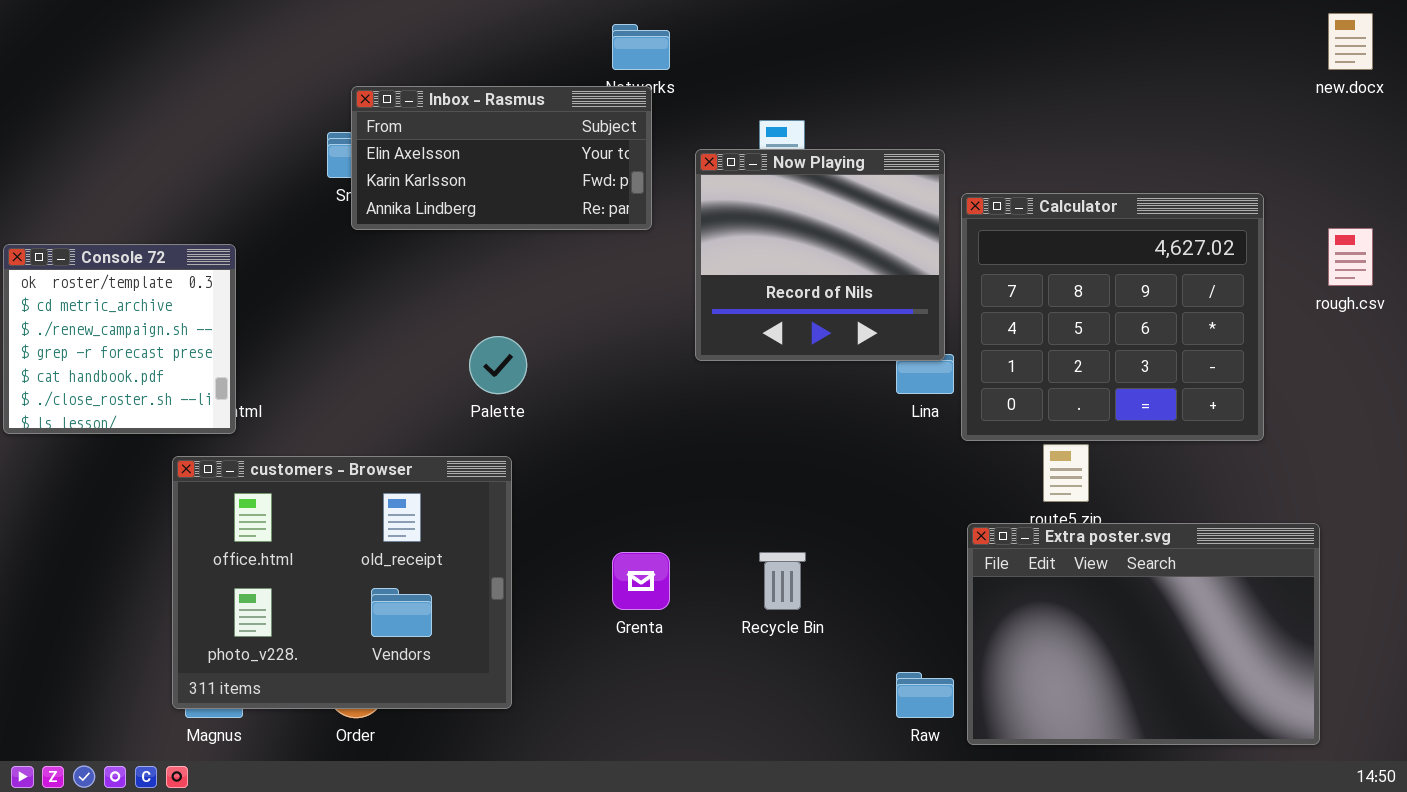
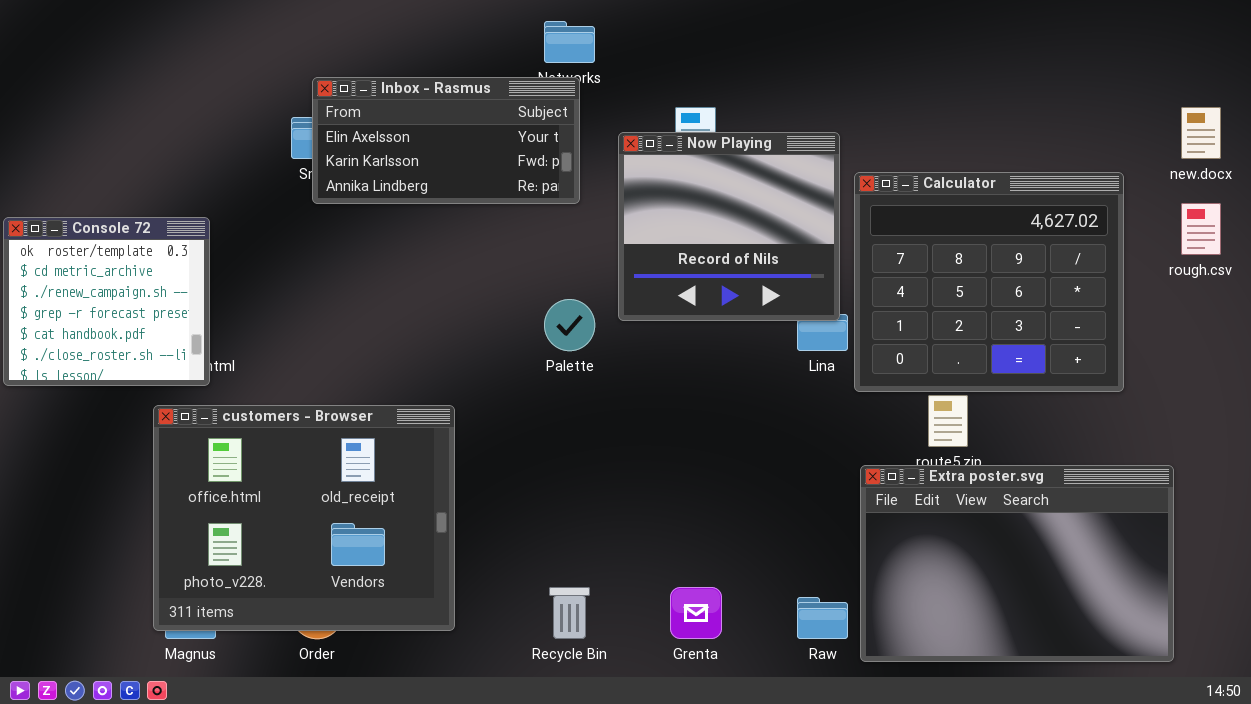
new.docx: [1328,13,1373,70] -> [1181,107,1221,159], moved
Palette: [469,336,527,394] -> [544,299,595,351], moved
Grenta: [612,552,670,610] -> [670,587,722,639], moved
Recycle Bin: [759,552,806,610] -> [549,587,590,639], moved

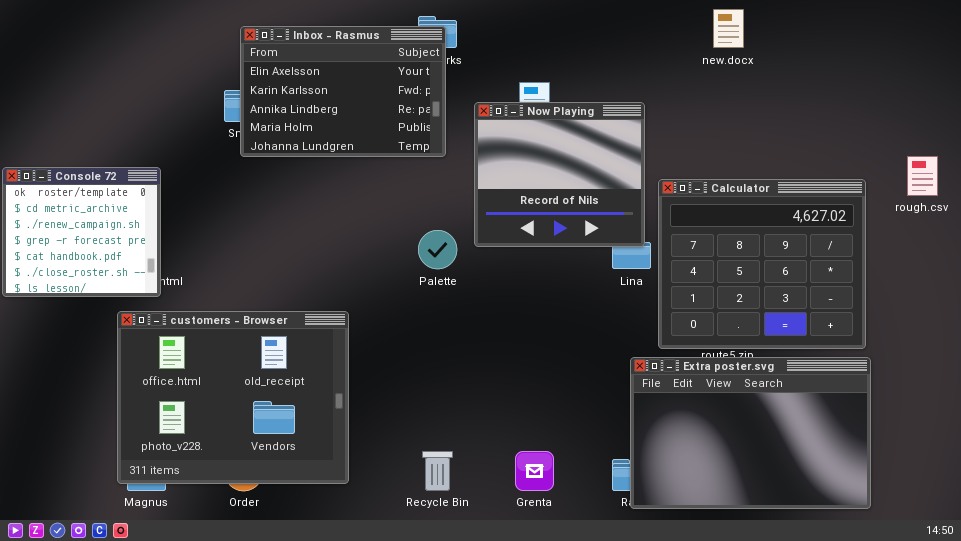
Inbox - Rasmus: [312,77,580,204] -> [240,26,446,157], resized
new.docx: [1181,107,1221,159] -> [713,9,744,48], moved
Calculator: [854,172,1124,392] -> [658,179,866,349], moved
Extra poster.svg: [860,465,1174,662] -> [630,357,871,509], moved

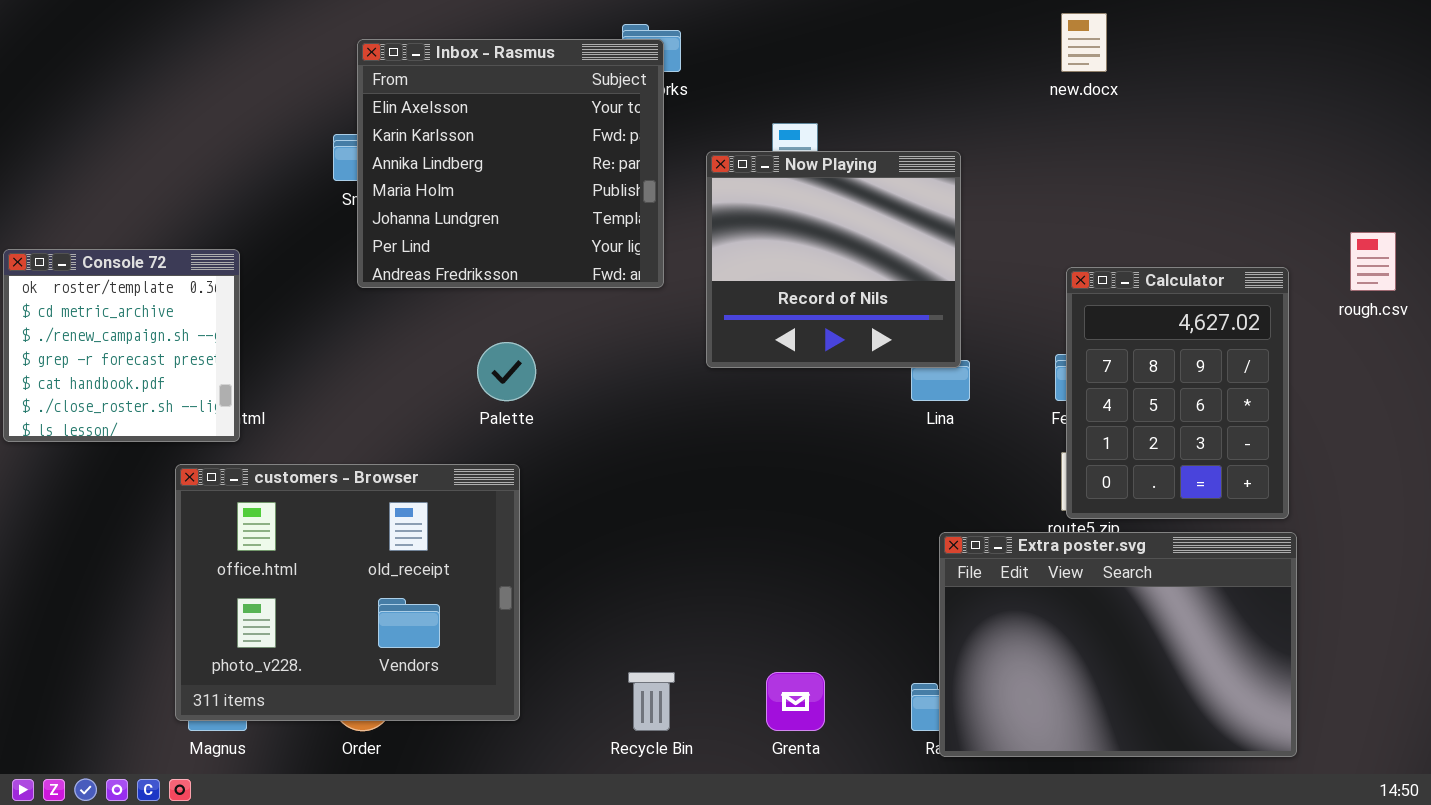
Inbox - Rasmus: [240,26,446,157] -> [357,39,664,288], resized
Calculator: [658,179,866,349] -> [1066,267,1289,519], resized
Palette: [418,230,457,269] -> [477,342,536,401], moved

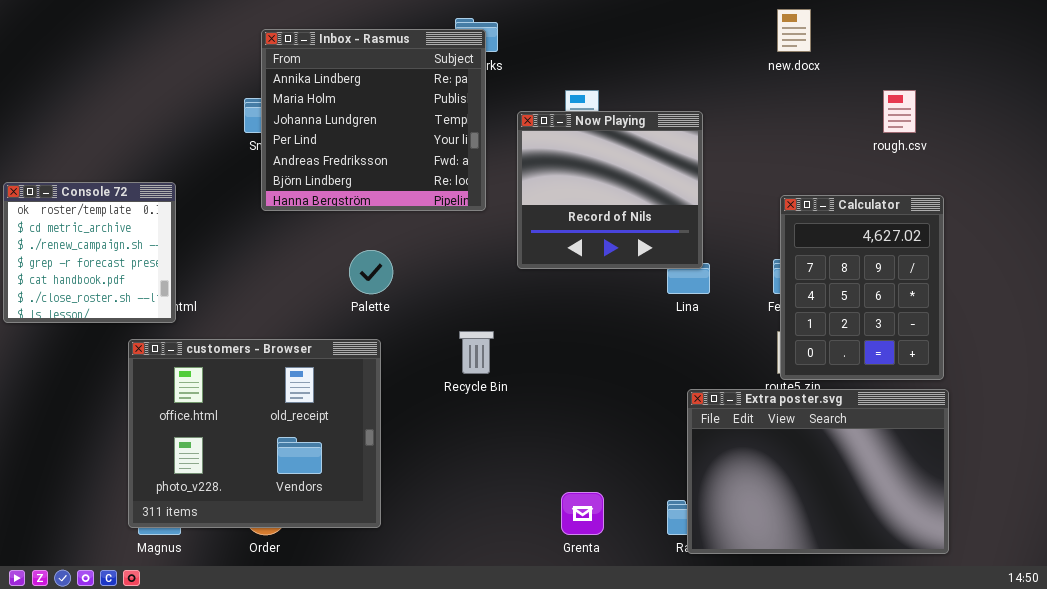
Inbox - Rasmus: [357,39,664,288] -> [261,29,486,211], scrolled down 2 rows
rough.csv: [1350,232,1396,291] -> [883,90,916,133], moved
Recycle Bin: [628,672,675,731] -> [459,331,494,374], moved

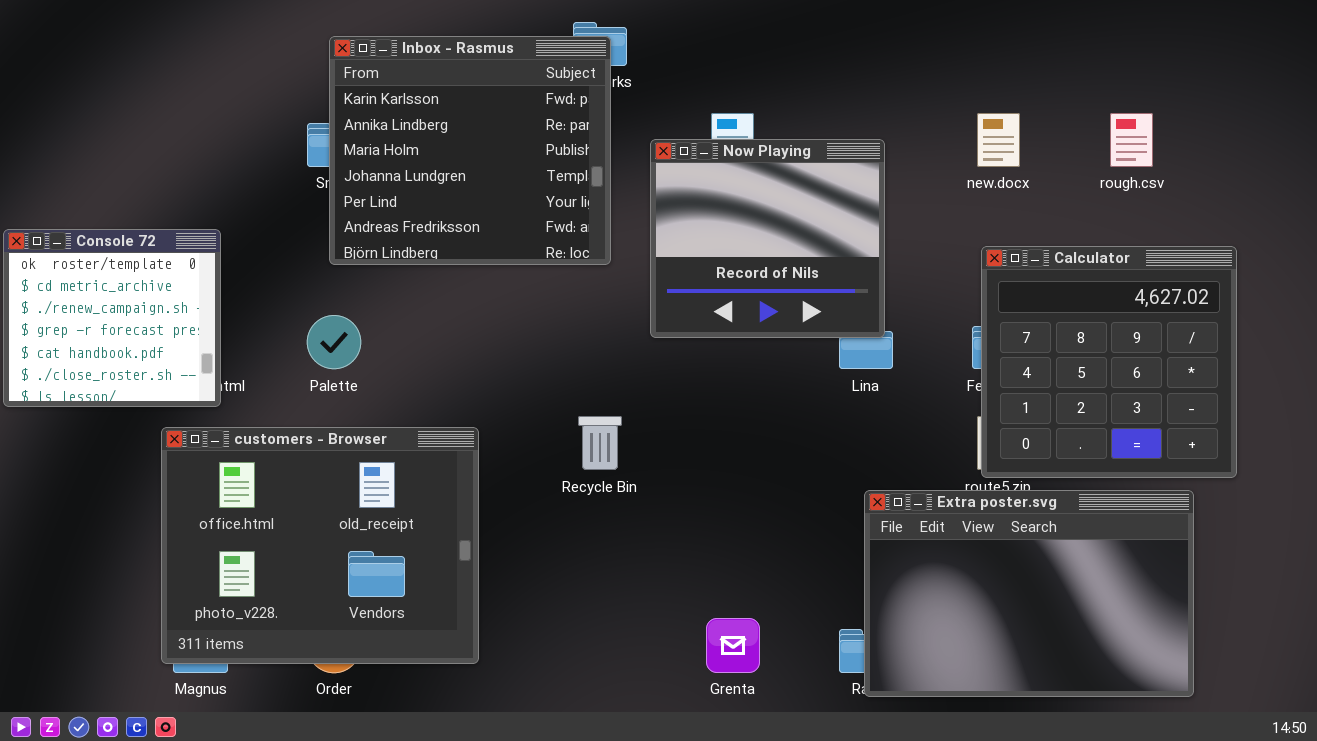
new.docx: [777,9,811,52] -> [977,113,1020,167], moved
Inbox - Rasmus: [261,29,486,211] -> [329,36,611,265], scrolled up 1 row
Calculator: [780,195,944,380] -> [981,246,1237,478], resized
Palette: [349,250,393,294] -> [307,315,361,369], moved

